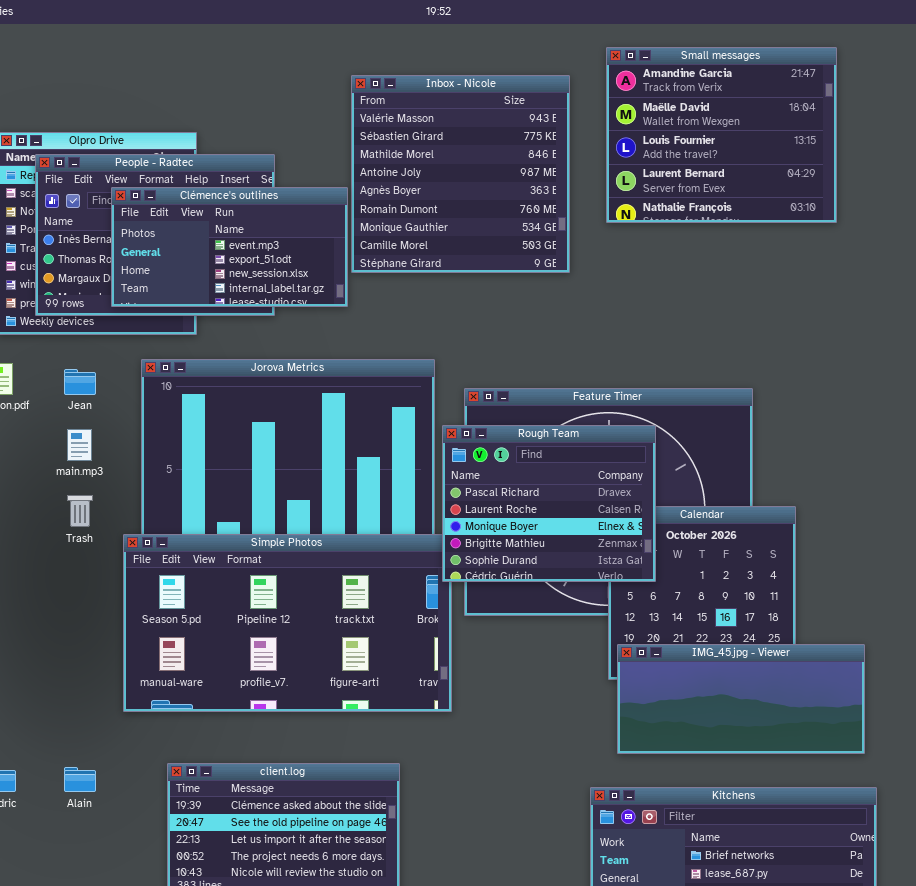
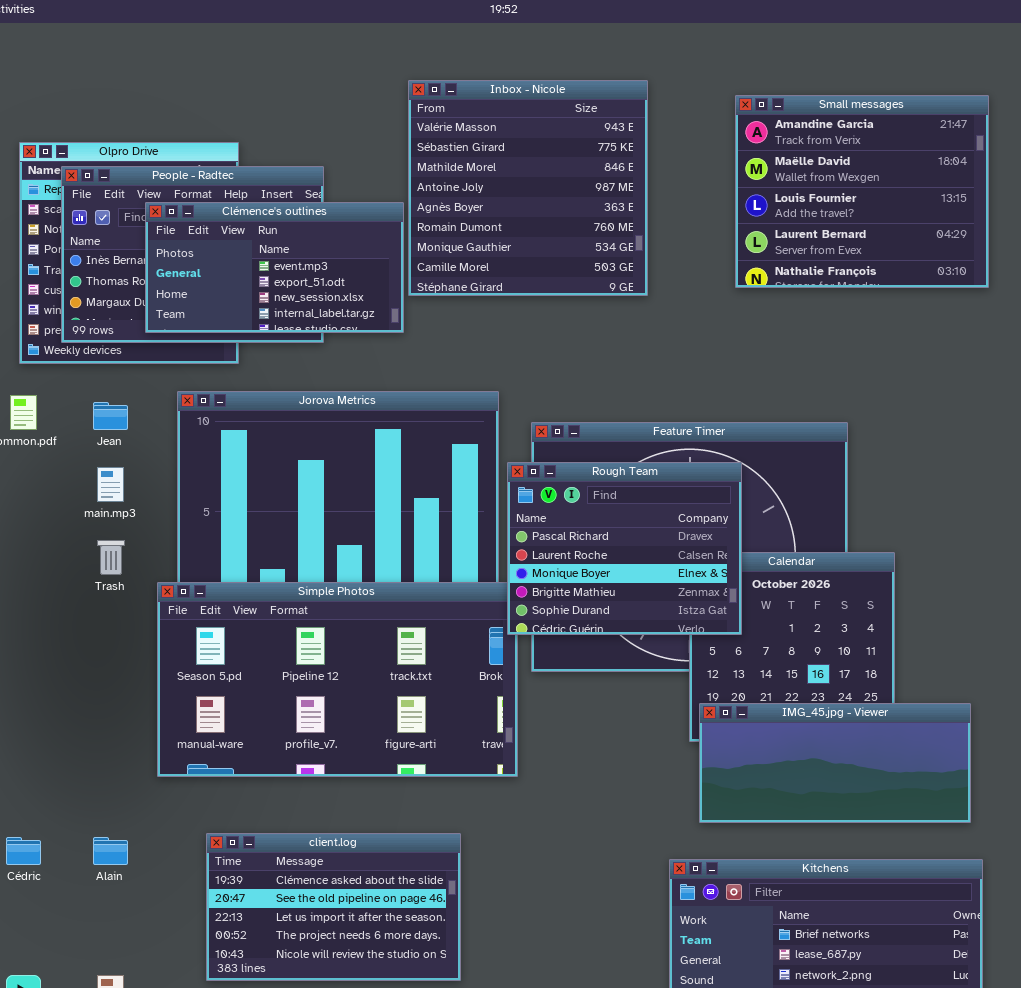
Small messages: [606,47,837,223] -> [735,95,989,288], moved

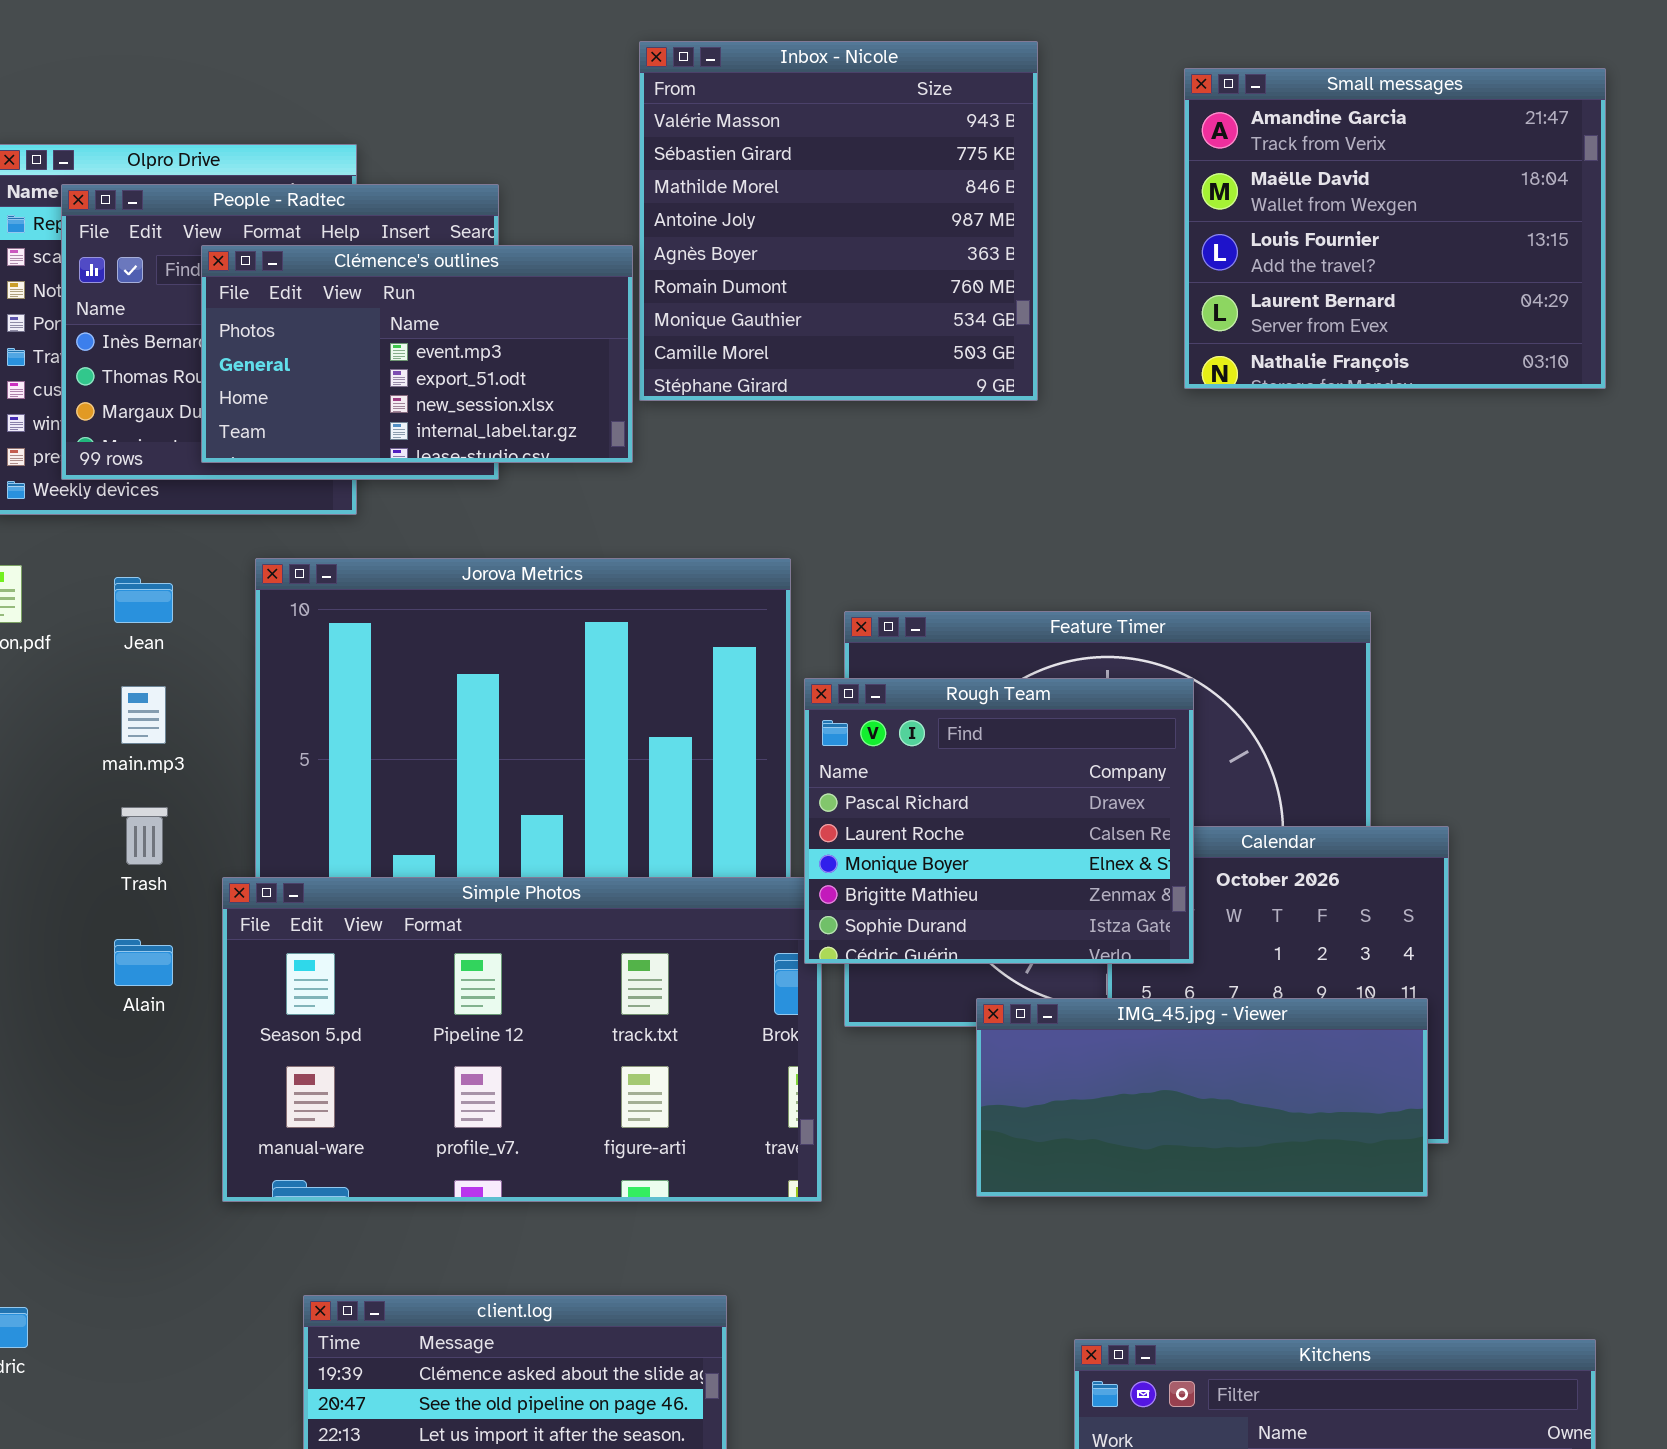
IMG_45.jpg - Viewer: [699,703,971,823] -> [976,998,1428,1197], moved
Alain: [93,837,128,865] -> [114,939,173,986], moved

